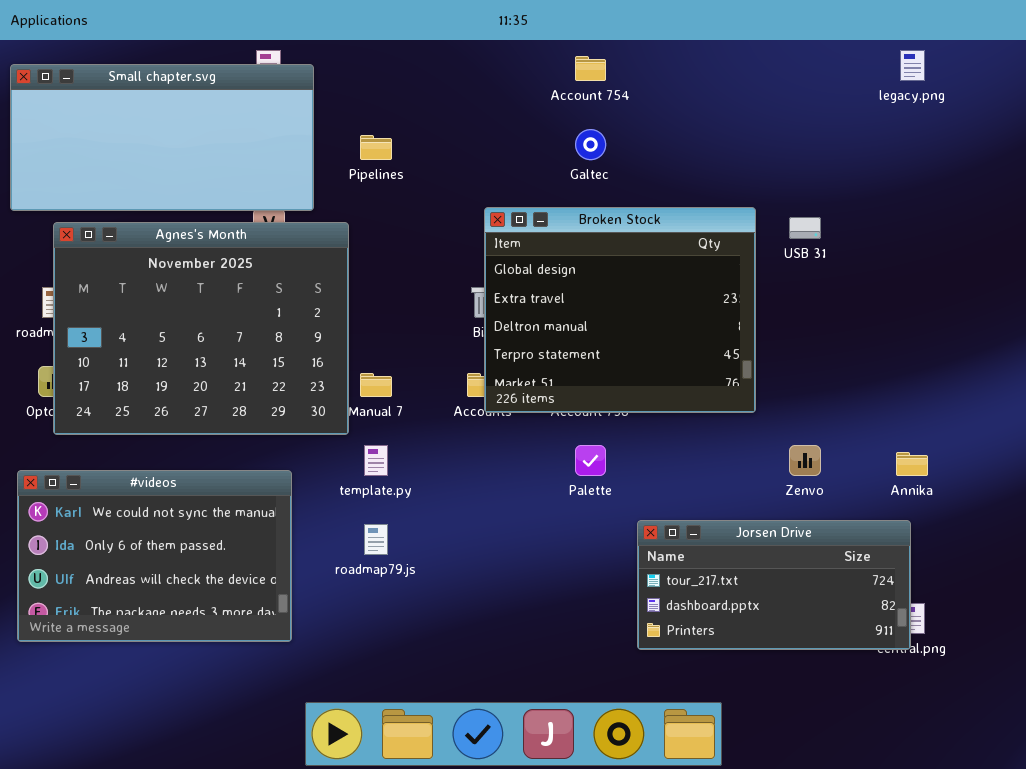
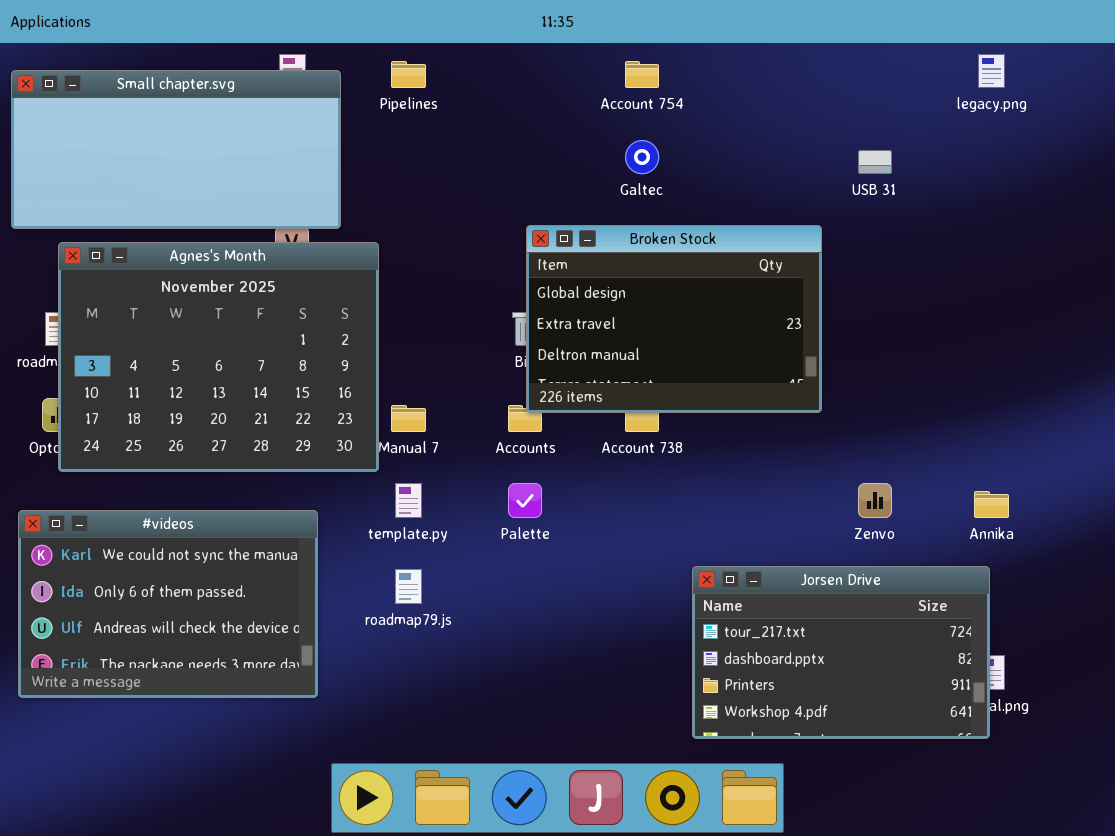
Pipelines: [360,135,392,160] -> [391,61,426,88], moved
Broken Stock: [484,207,756,413] -> [526,225,822,413], resized
USB 31: [789,217,821,239] -> [858,150,892,174], moved
Palette: [575,445,606,476] -> [508,483,542,518], moved
Jorsen Drive: [637,520,911,650] -> [692,566,990,739], resized

